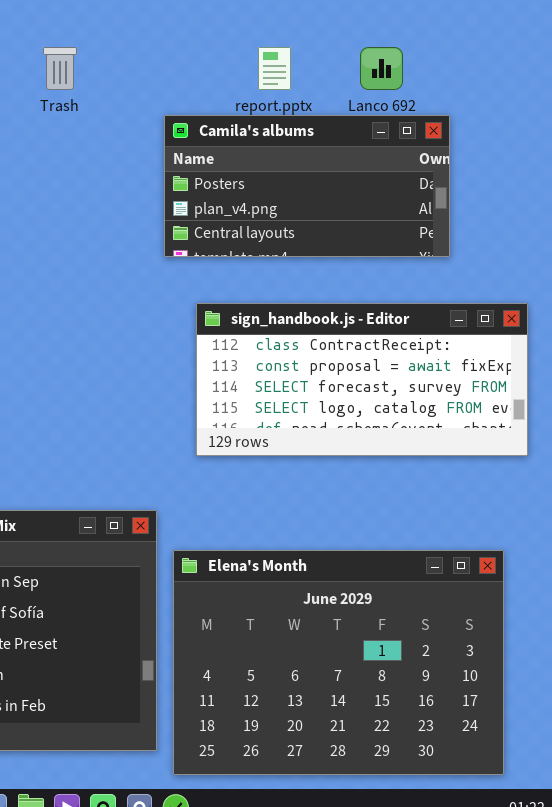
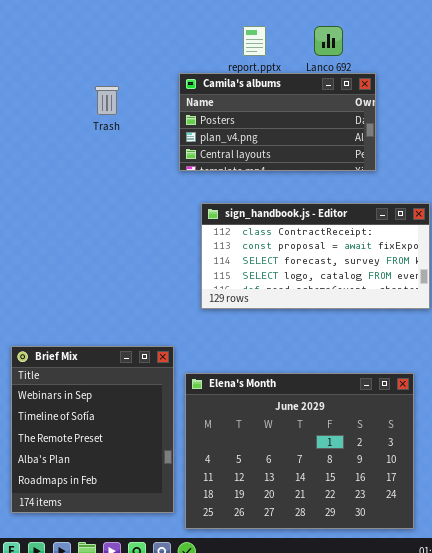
Trash: [43,47,77,90] -> [95,86,119,115], moved

